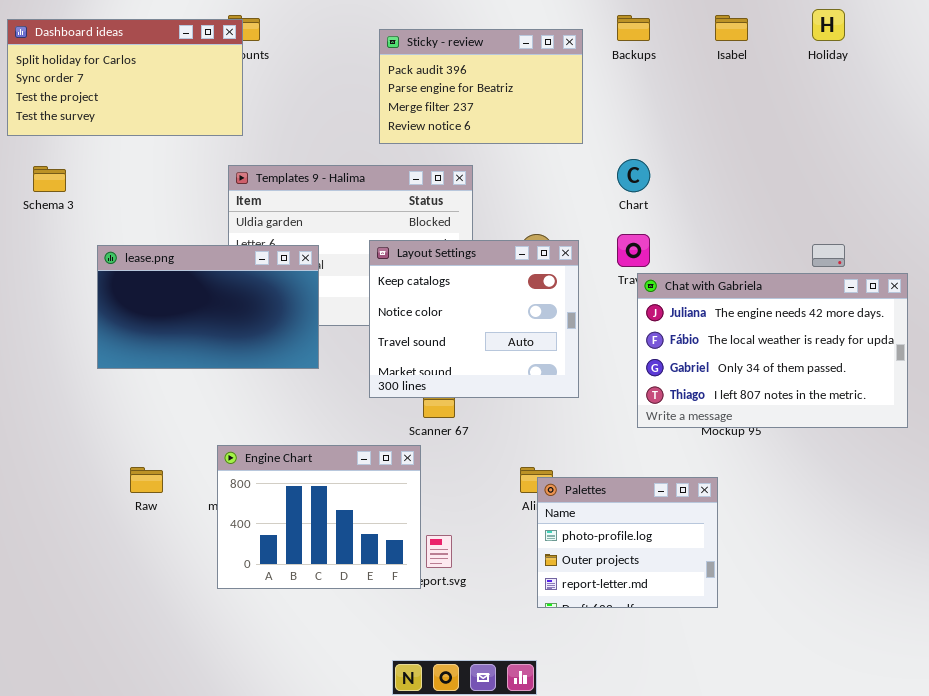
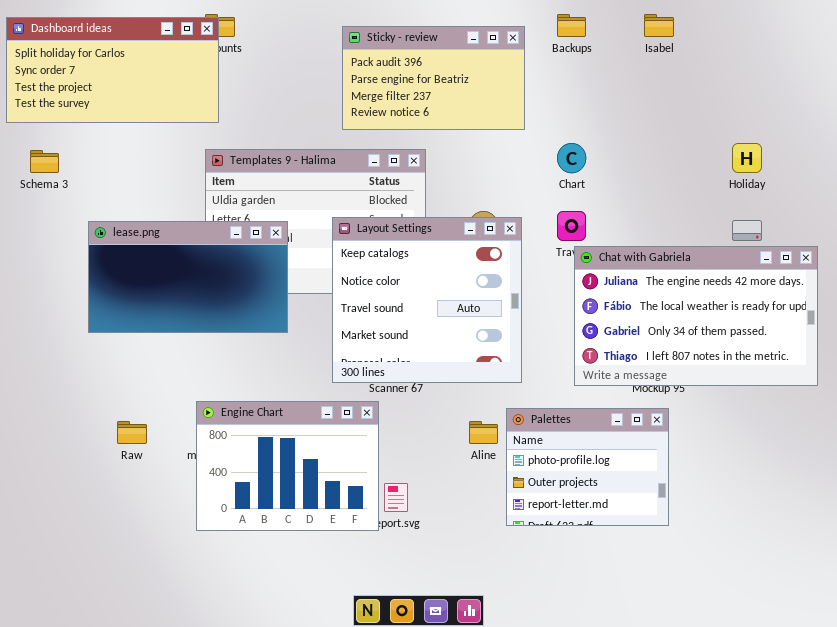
Holiday: [812,9,845,41] -> [732,143,762,173], moved
Layout Settings: [369,240,579,398] -> [332,217,522,383], resized
Palettes: [537,477,718,608] -> [506,408,669,526], moved

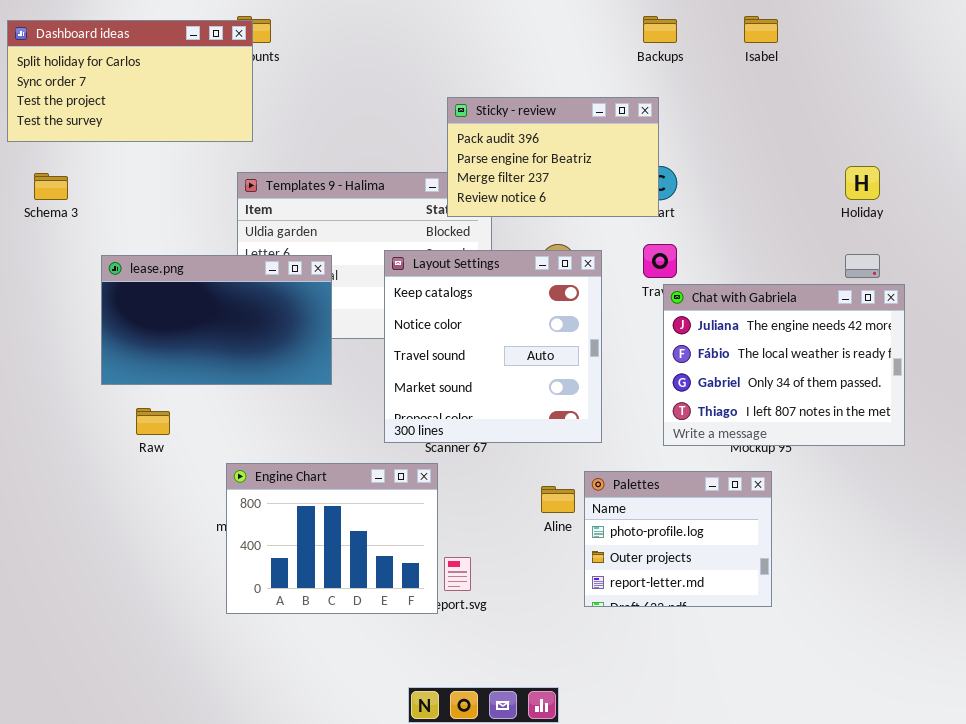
Sticky - review: [342,26,525,130] -> [447,97,659,217], moved
Chat with Gabriela: [574,246,818,386] -> [663,284,905,446], resized
Raw: [117,421,147,444] -> [136,408,170,435], moved

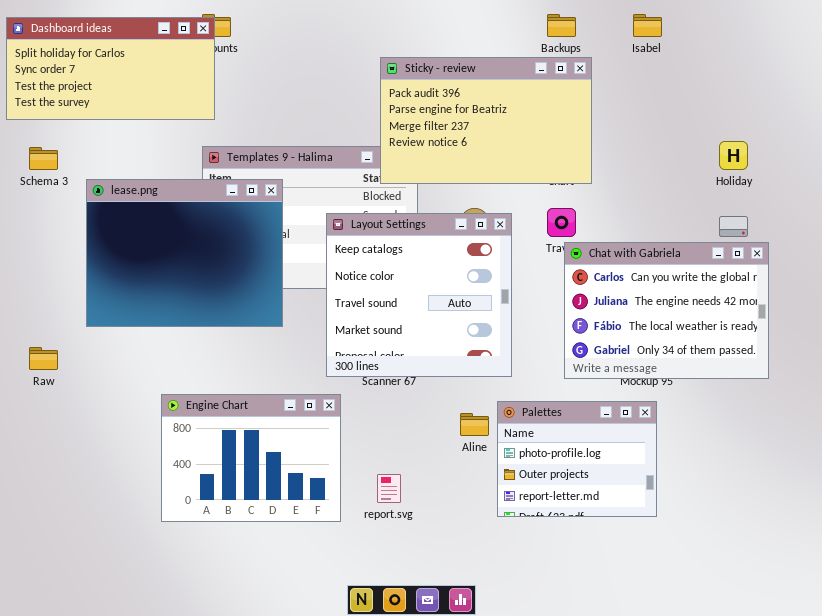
Sticky - review: [447,97,659,217] -> [380,57,592,184], resized
lease.png: [101,255,332,385] -> [86,179,283,327], resized
Chat with Gabriela: [663,284,905,446] -> [564,242,769,379], scrolled up 1 row
Raw: [136,408,170,435] -> [29,347,58,370], moved
Engine Chart: [226,463,438,614] -> [161,394,341,522], moved

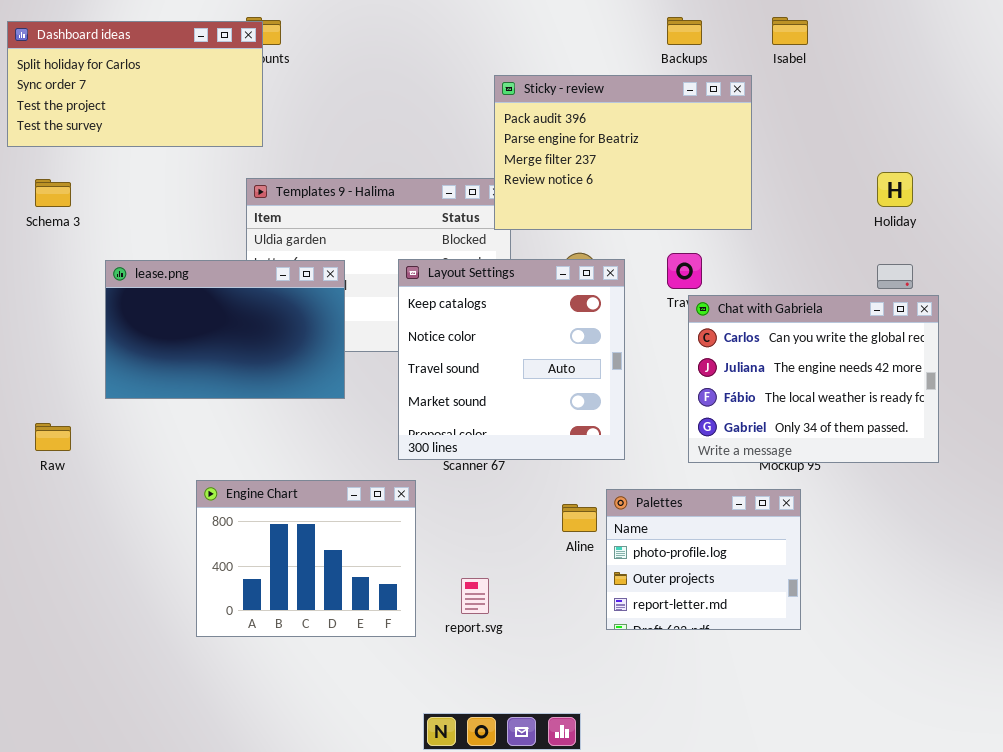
Sticky - review: [380,57,592,184] -> [494,75,752,230], moved
lease.png: [86,179,283,327] -> [105,260,345,399], resized

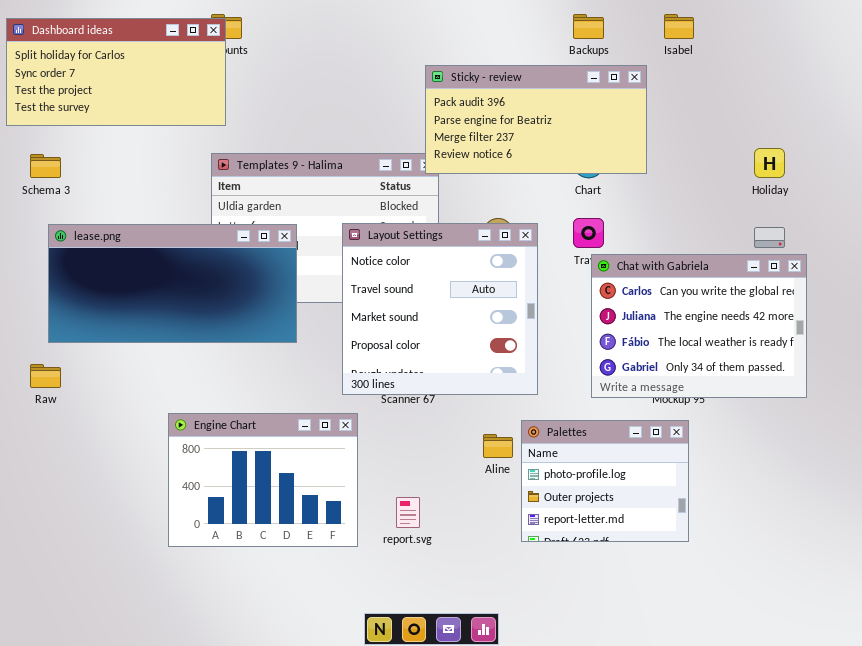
Sticky - review: [494,75,752,230] -> [425,65,647,174], resized
Layout Settings: [398,259,625,460] -> [342,223,538,395], scrolled down 1 row
lease.png: [105,260,345,399] -> [48,224,297,343], resized

